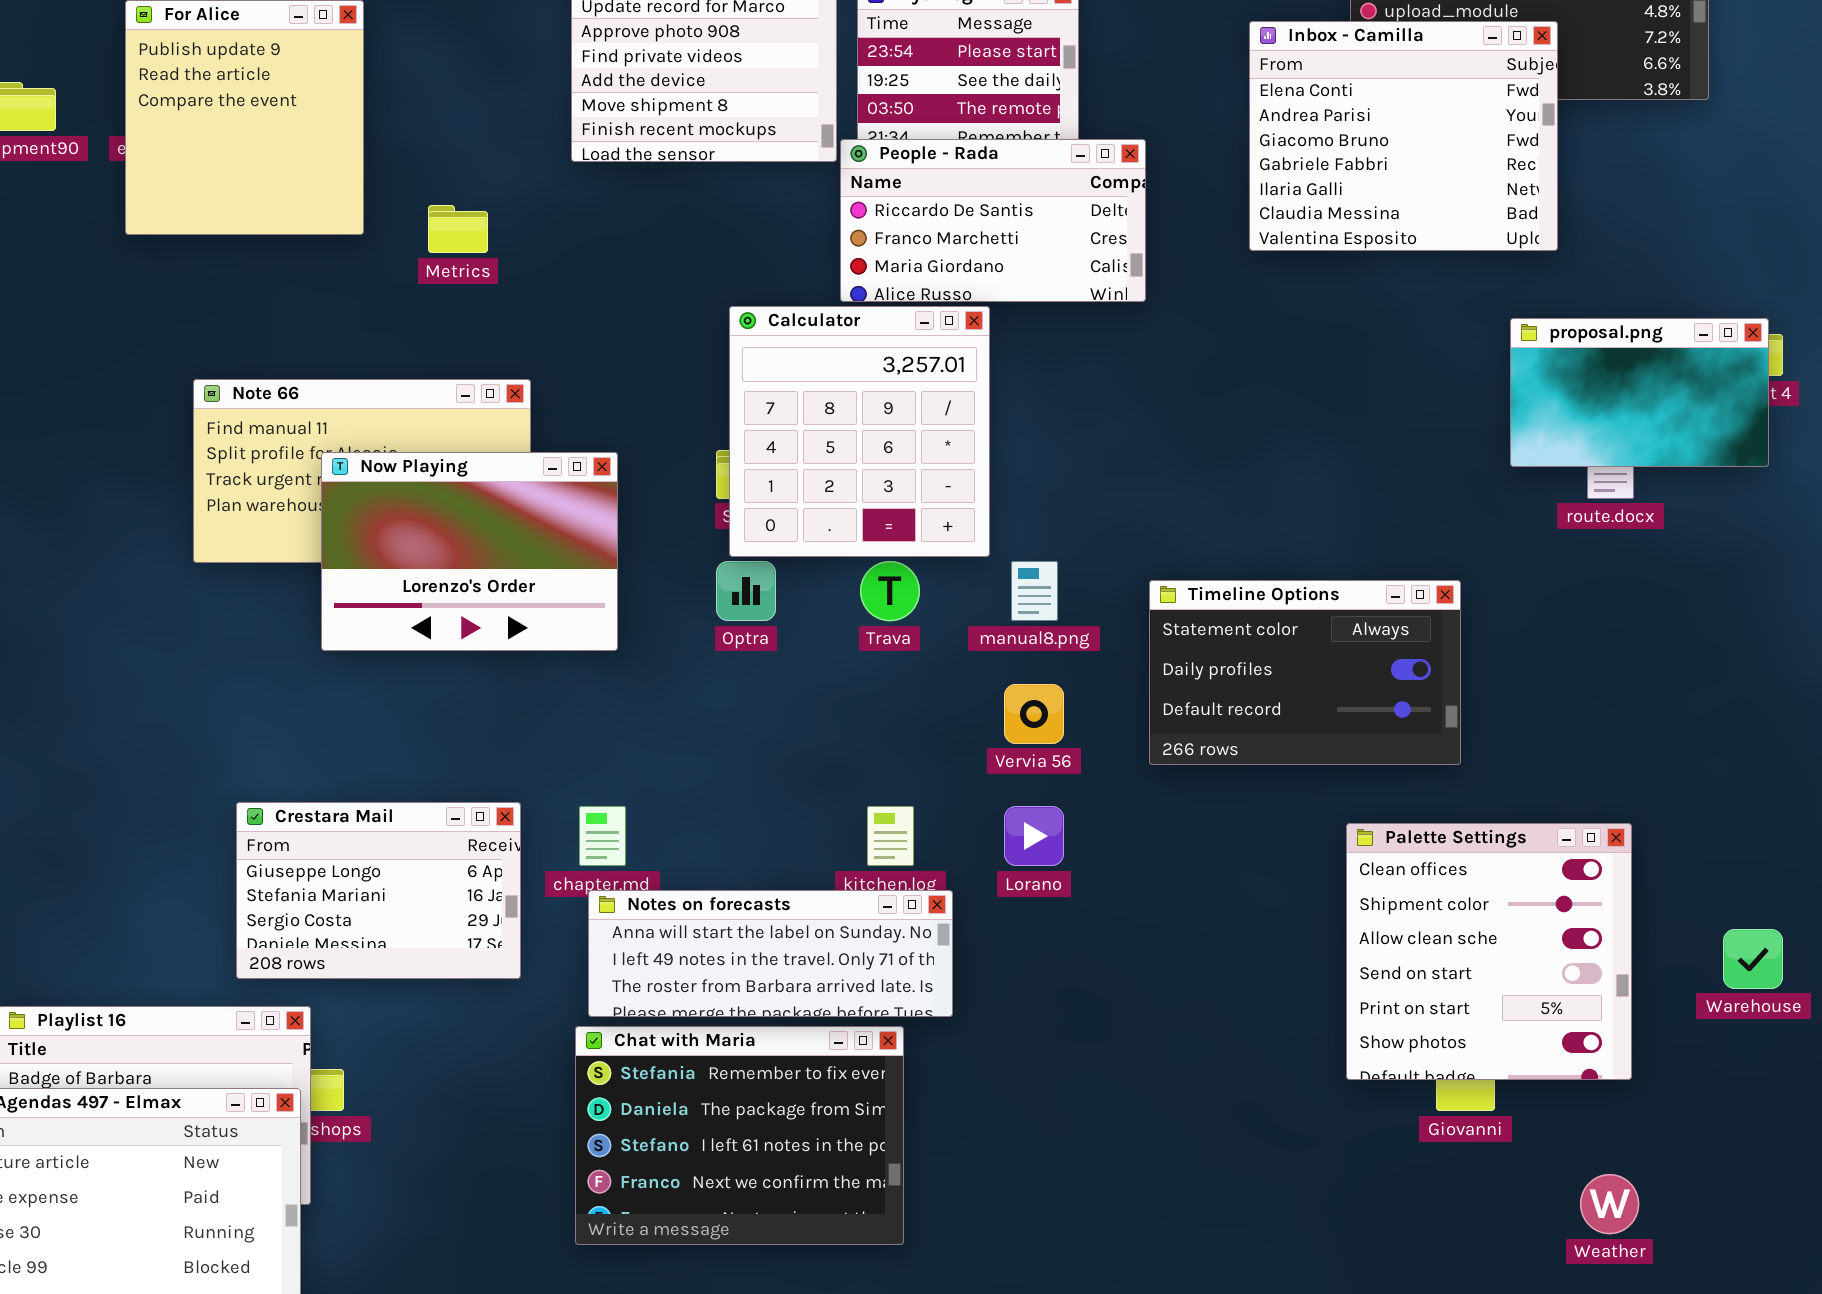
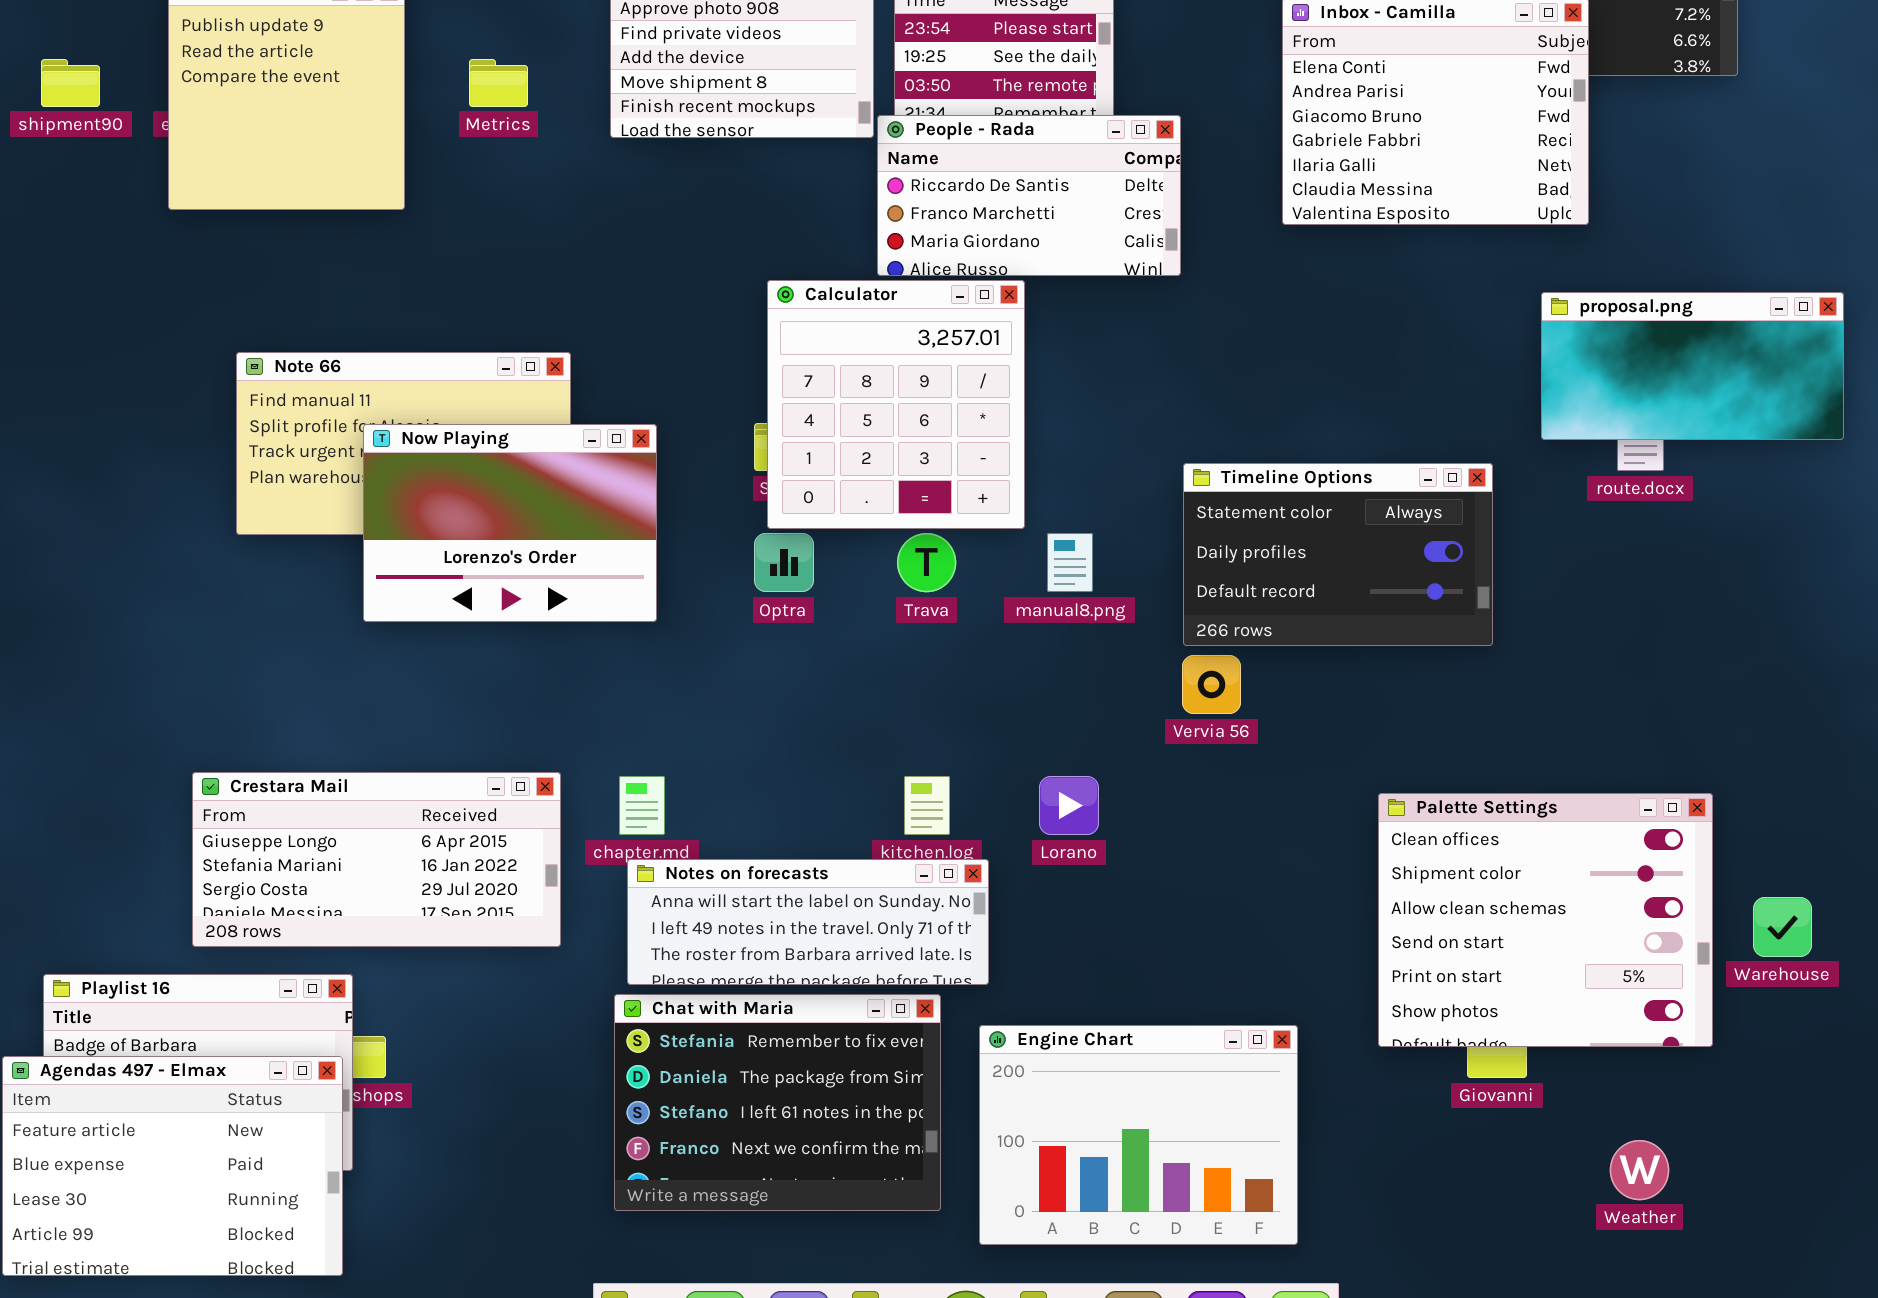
Metrics: [428,205,488,253] -> [469,59,528,107], moved
proposal.png: [1510,318,1769,467] -> [1541,292,1844,440], resized
Timeline Options: [1149,580,1461,765] -> [1183,463,1493,646], moved
Vervia 56: [1004,684,1064,744] -> [1182,655,1241,714], moved
Crestara Mail: [236,802,521,979] -> [192,772,561,947], resized
Palette Settings: [1346,823,1632,1080] -> [1378,793,1713,1047], resized
Engine Chart: none -> [979,1025,1298,1245], opened

